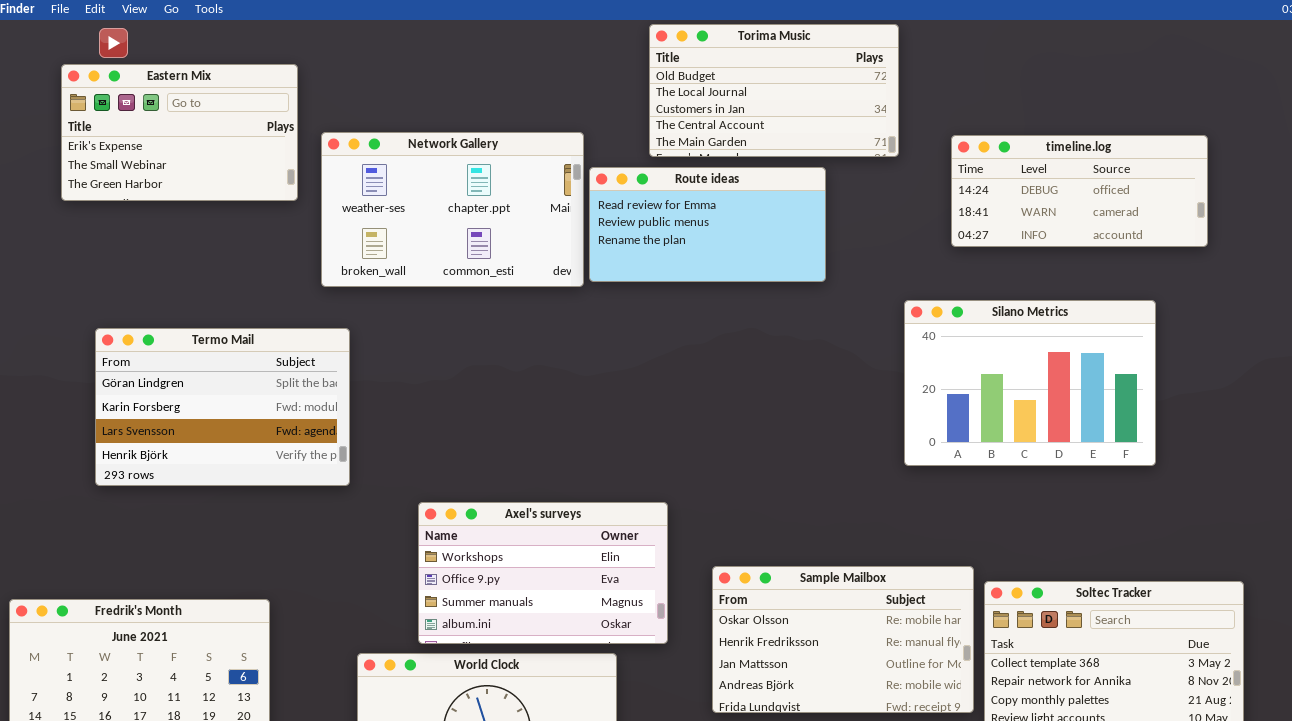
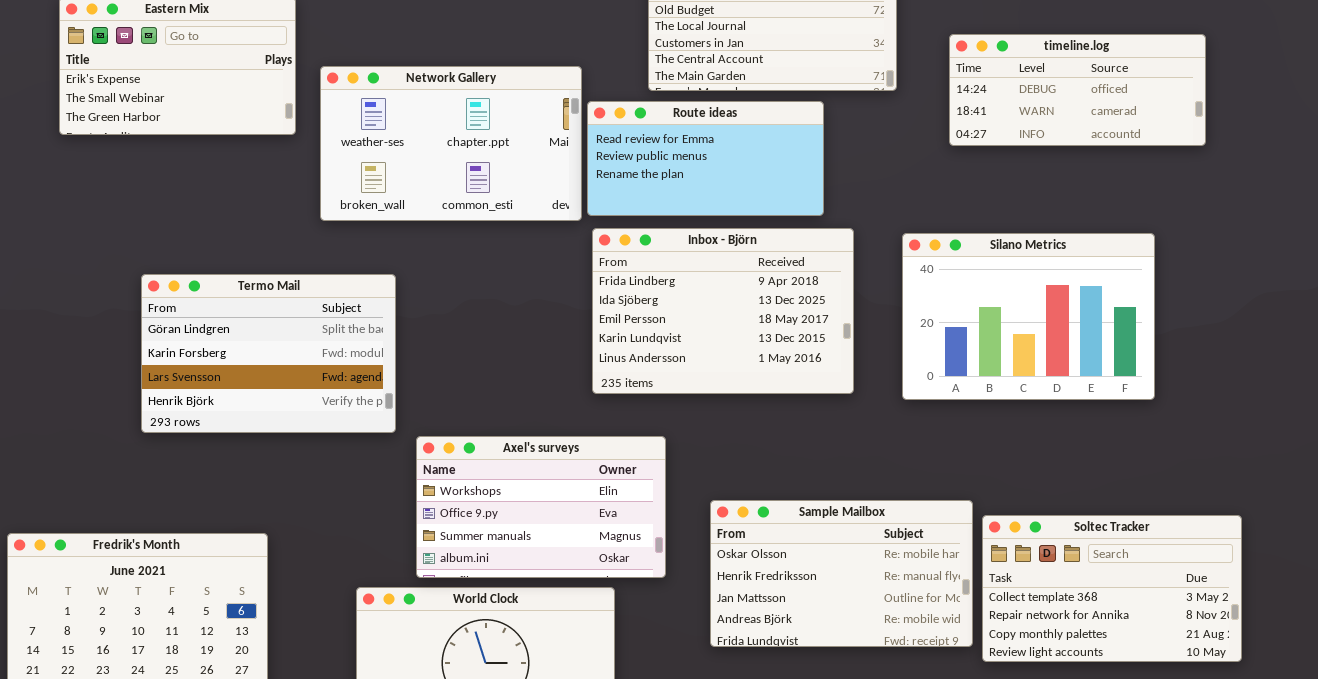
timeline.log: [951,135,1208,247] -> [949,34,1206,146], moved
Inbox - Björn: none -> [592,228,854,394], opened
Termo Mail: [95,328,350,486] -> [141,274,396,433], moved

